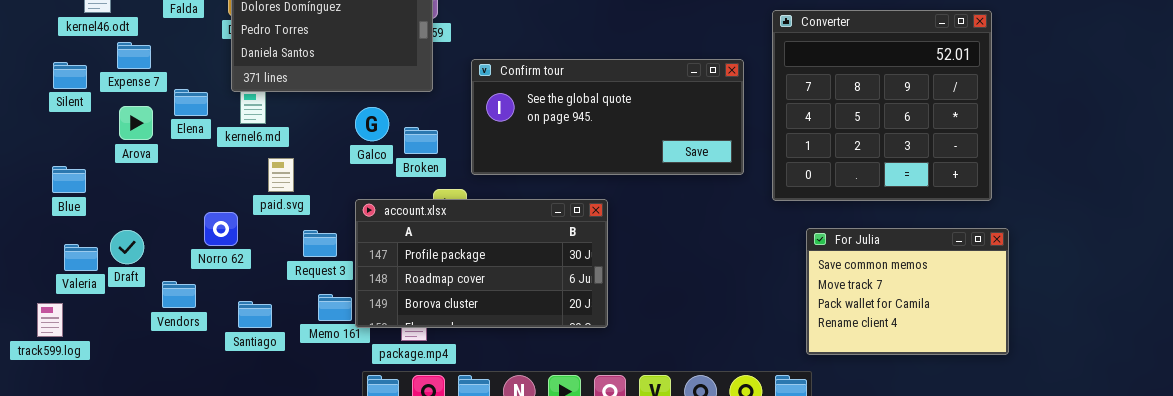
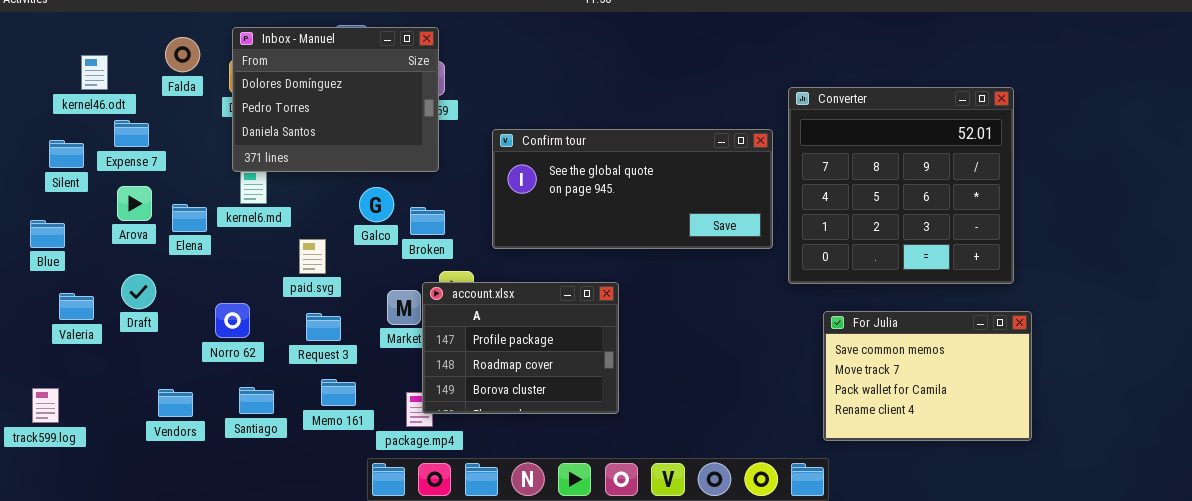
Confirm tour: [471,59,744,175] -> [492,129,773,249], moved
Elena: [174,89,208,116] -> [172,204,207,232], moved
paid.svg: [268,158,294,192] -> [299,239,326,274], moved
Blue: [52,166,86,193] -> [30,220,65,248], moved
account.xlsx: [355,199,608,328] -> [422,282,619,414], resized
Norro 62: [204,212,238,246] -> [215,303,250,338], moved
Draft: [110,230,144,264] -> [121,274,156,309], moved
Valeria: [64,244,98,271] -> [59,293,94,320], moved
Vendors: [162,281,196,308] -> [158,389,193,417], moved

